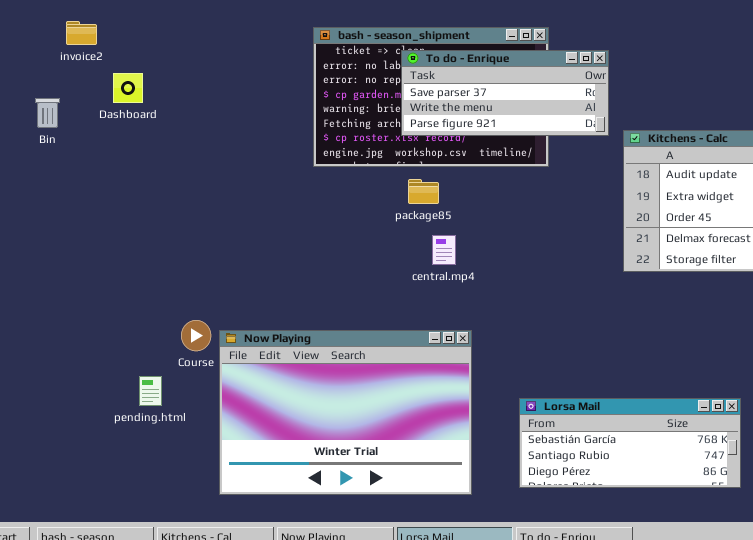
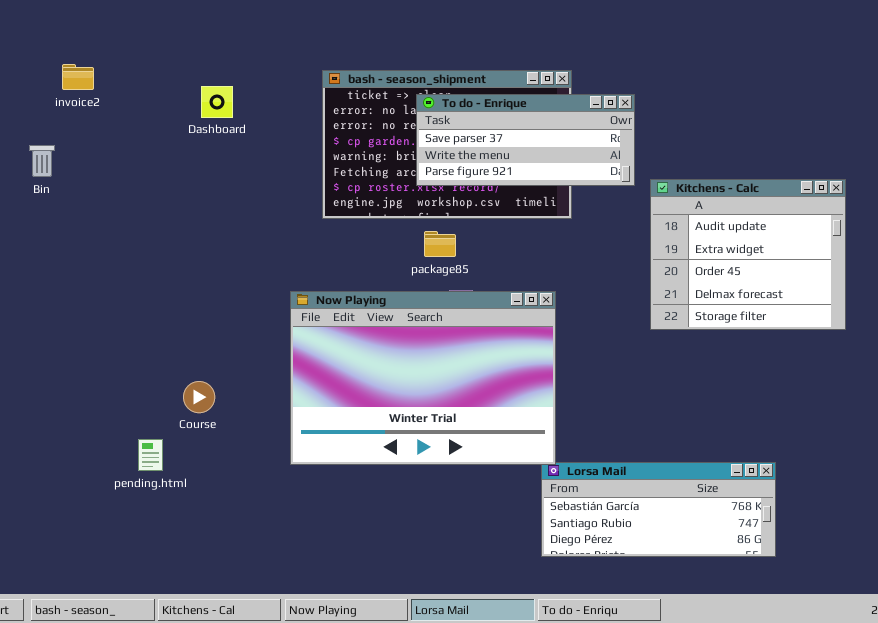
Dashboard: [113,73,143,103] -> [201,86,233,118], moved
Now Playing: [219,330,472,495] -> [290,291,556,465], moved

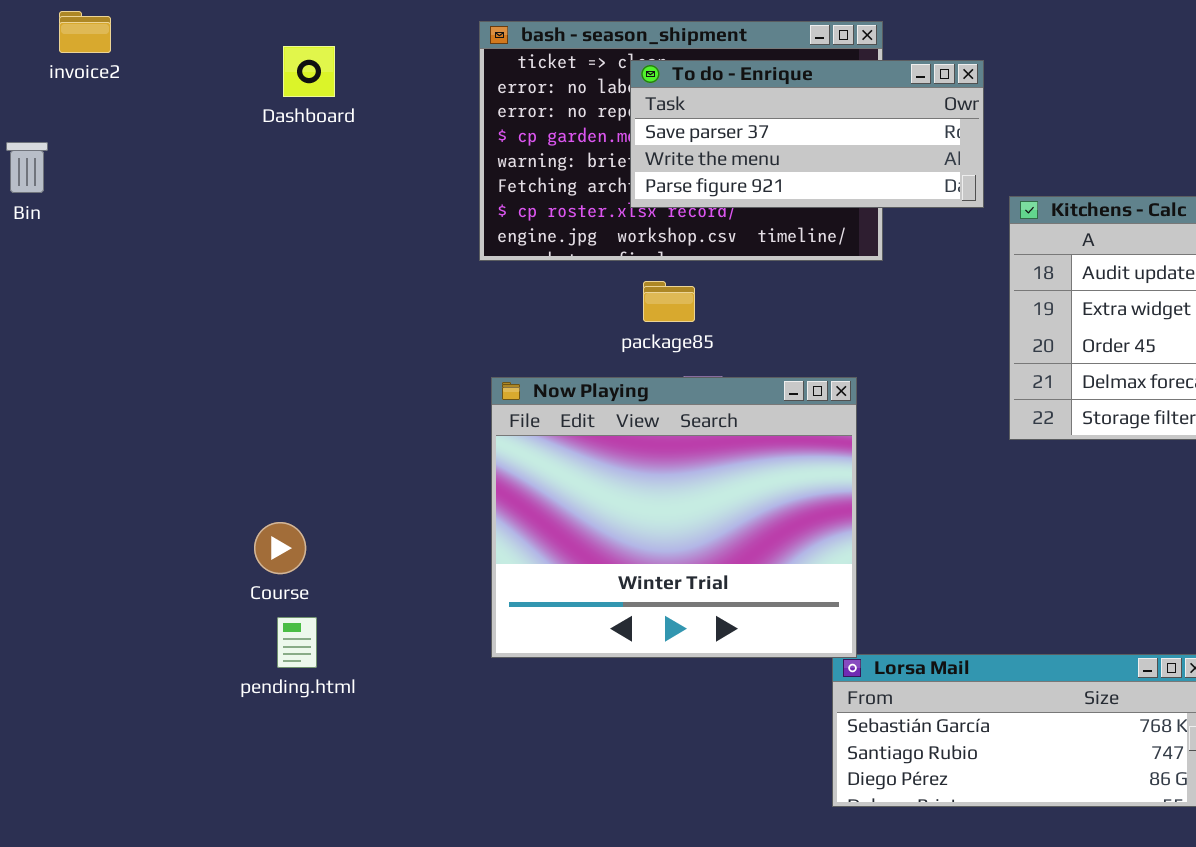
Now Playing: [290,291,556,465] -> [491,377,857,658], resized
pending.html: [138,439,163,471] -> [277,617,317,668], moved

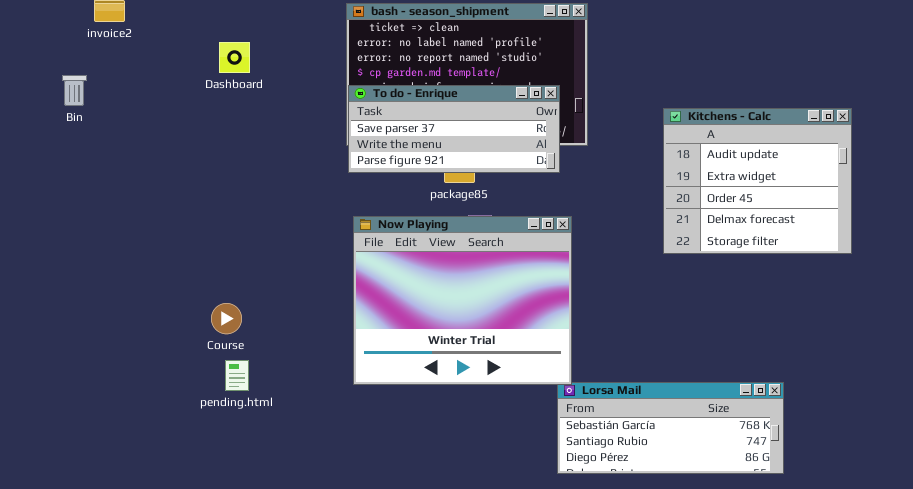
Dashboard: [283,46,335,97] -> [219,42,250,73], moved
To do - Enrique: [630,60,984,208] -> [348,85,560,173], moved

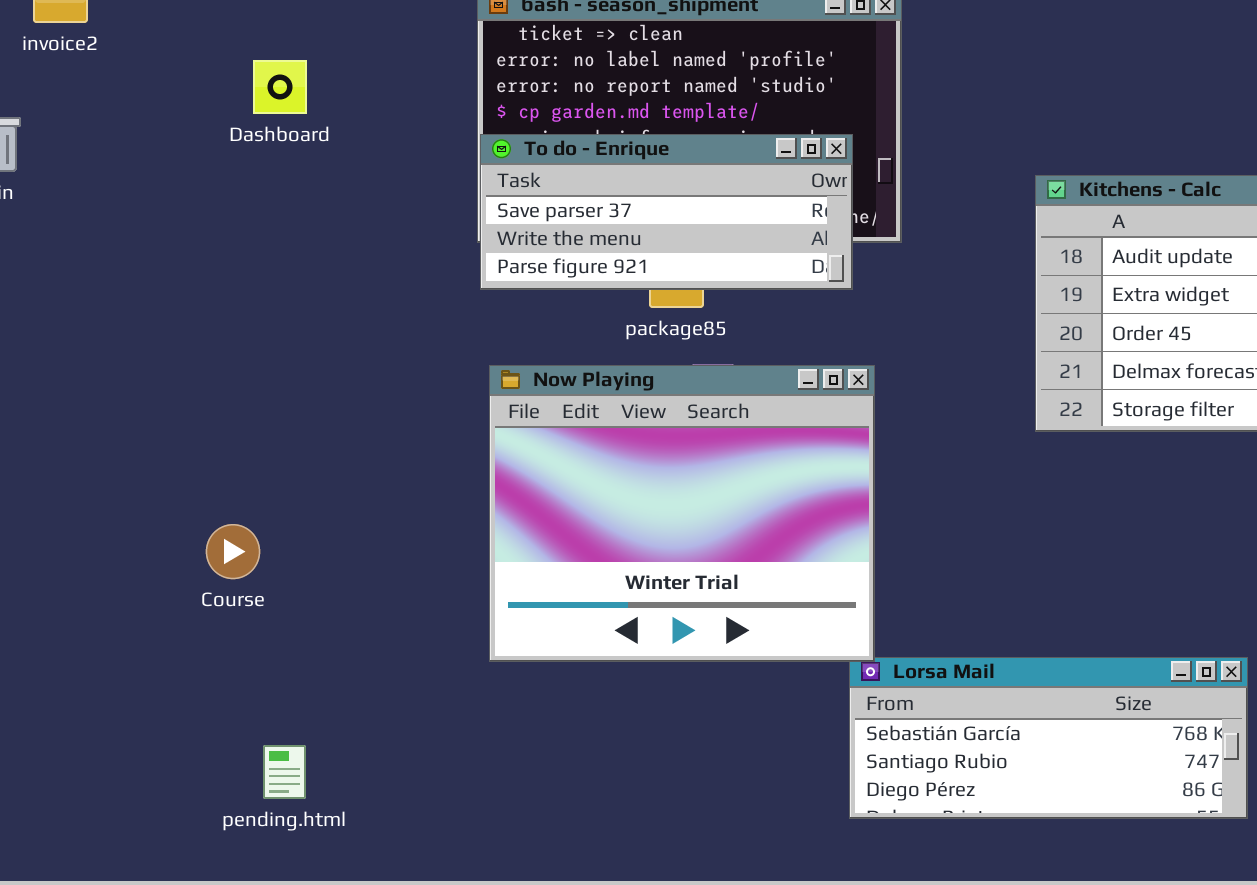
Course: [211,303,242,334] -> [206,524,260,579], moved
pending.html: [225,360,249,391] -> [263,745,306,799], moved

